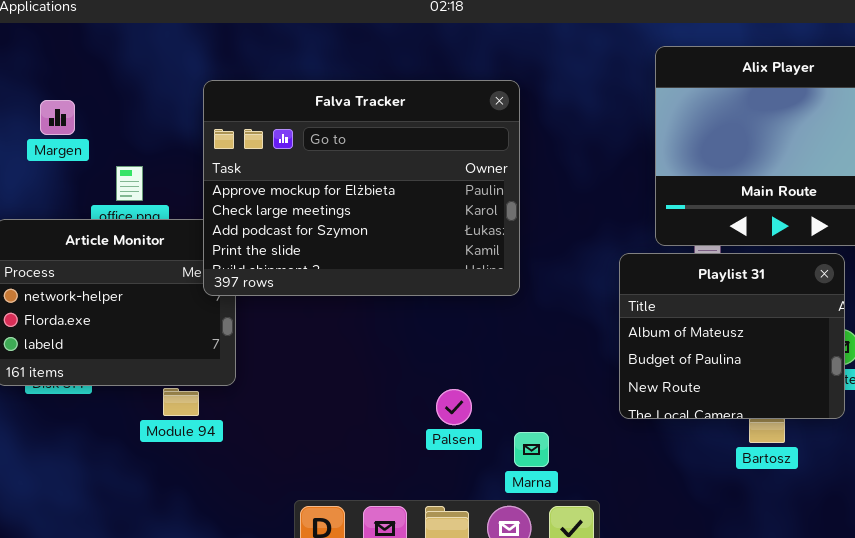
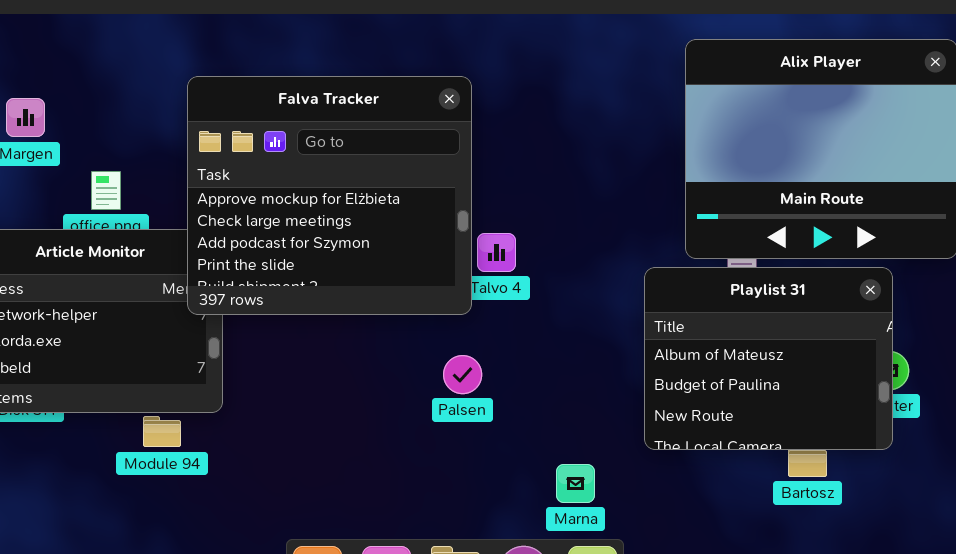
Falva Tracker: [203,80,520,296] -> [187,76,472,315], resized
Palsen: [436,389,472,425] -> [443,355,482,394], moved
Marna: [514,432,549,467] -> [556,464,595,503], moved

